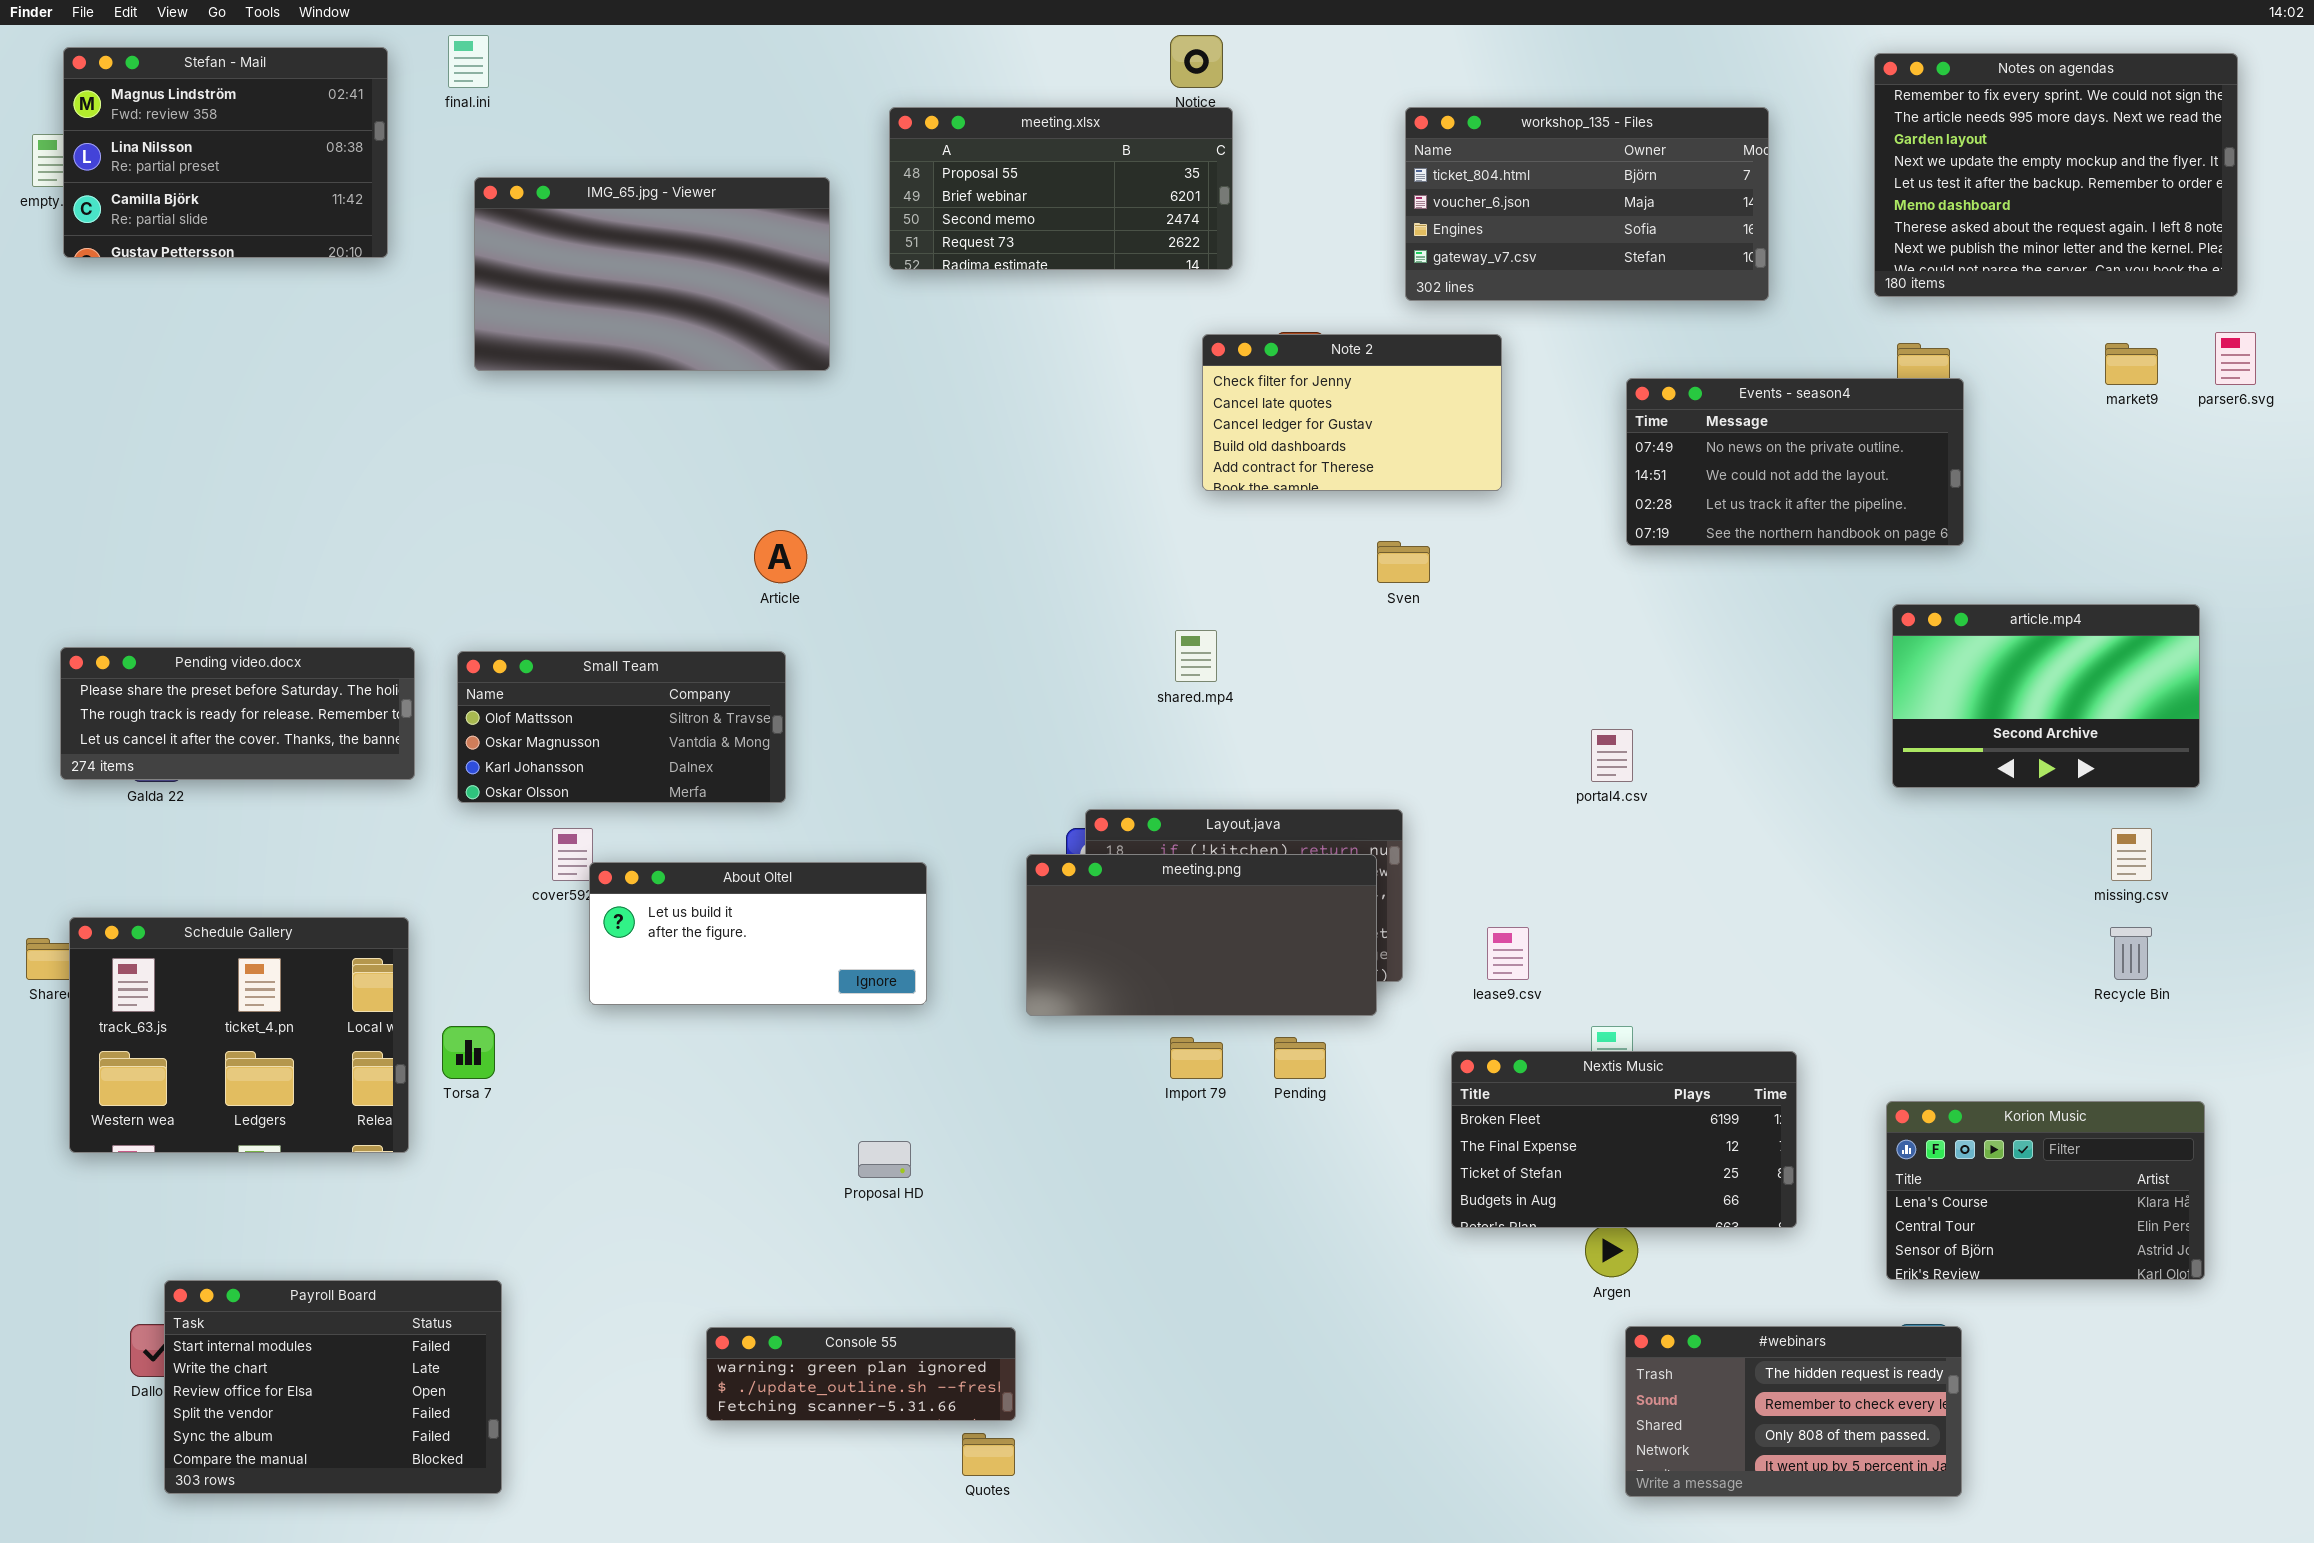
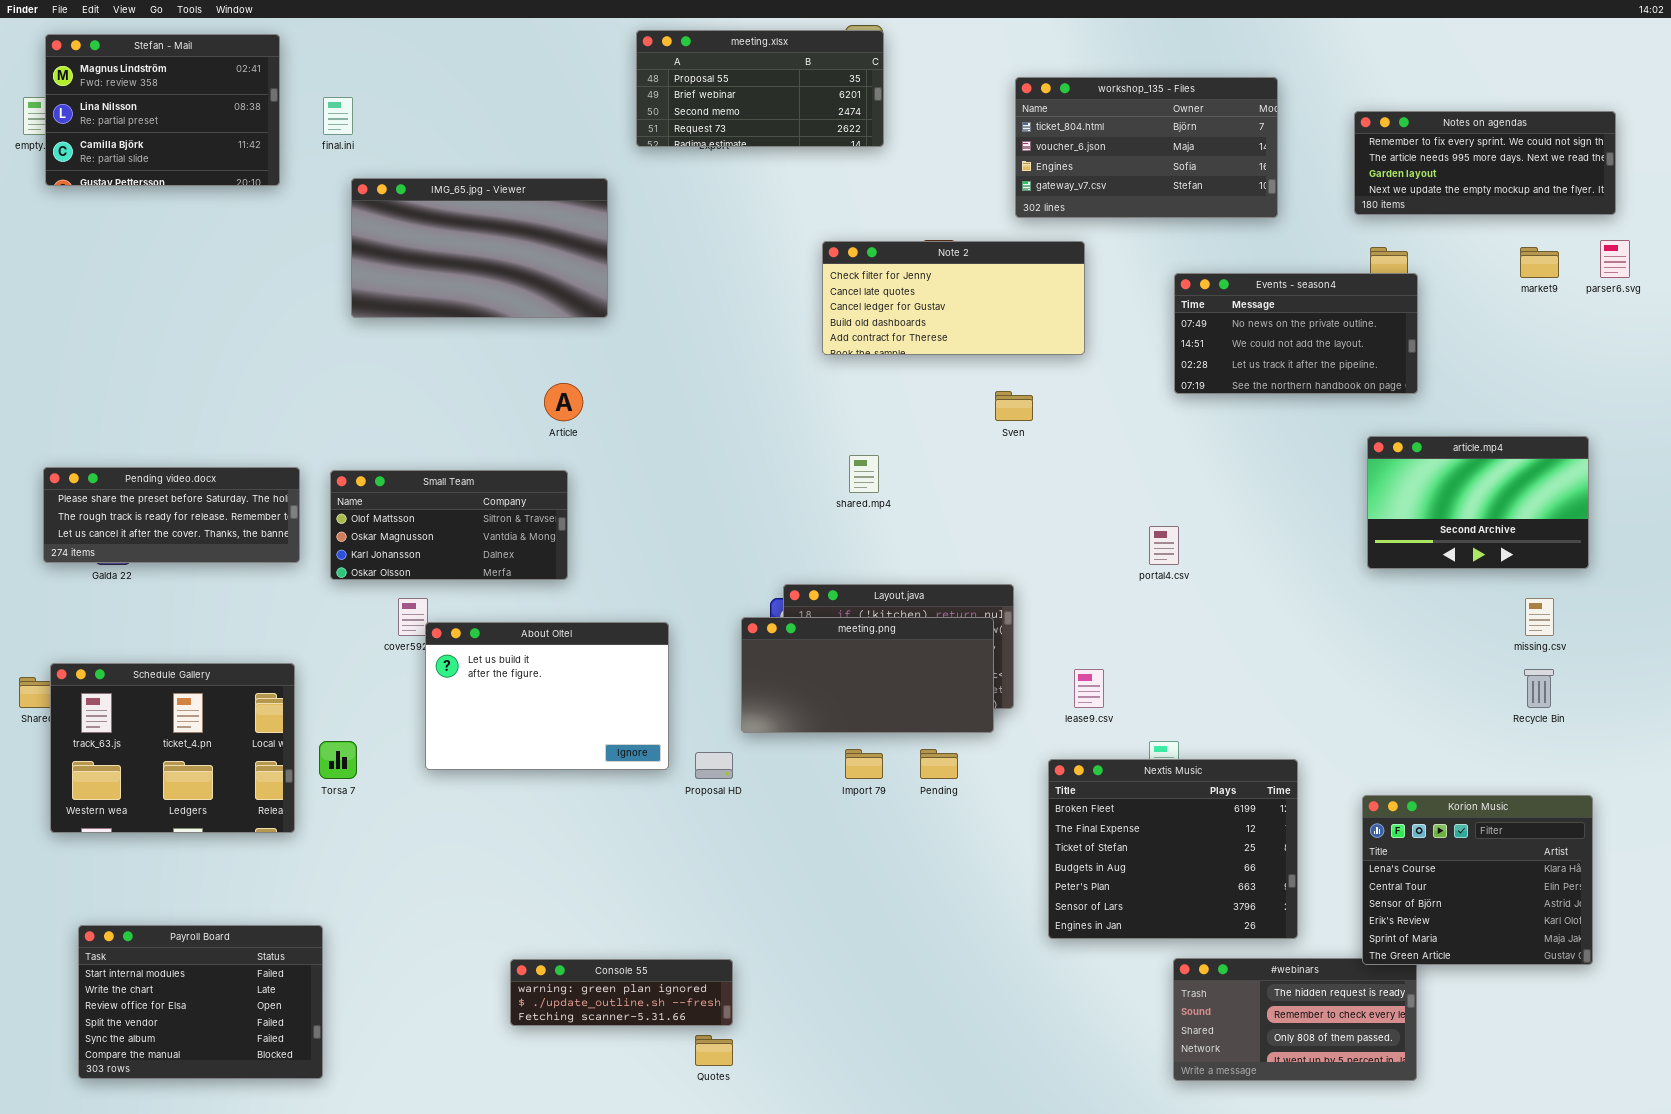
final.ini: [448,35,489,88] -> [323,97,353,135], moved
Notes on agendas: [1874,53,2238,297] -> [1354,111,1616,215], resized
meeting.xlsx: [889,107,1233,270] -> [636,30,884,147], moved
IMG_65.jpg - Viewer: [474,177,830,371] -> [351,178,608,318], moved
Note 2: [1202,334,1502,491] -> [822,241,1085,355], resized
About Oltel: [589,862,927,1005] -> [425,622,669,770], resized
Nextis Music: [1451,1051,1797,1228] -> [1048,759,1298,939], resized
Korion Music: [1886,1101,2205,1280] -> [1362,795,1593,965], resized
Proposal HD: [858,1141,911,1178] -> [695,752,733,779], moved
Payroll Board: [164,1280,502,1494] -> [78,925,323,1079], moved

